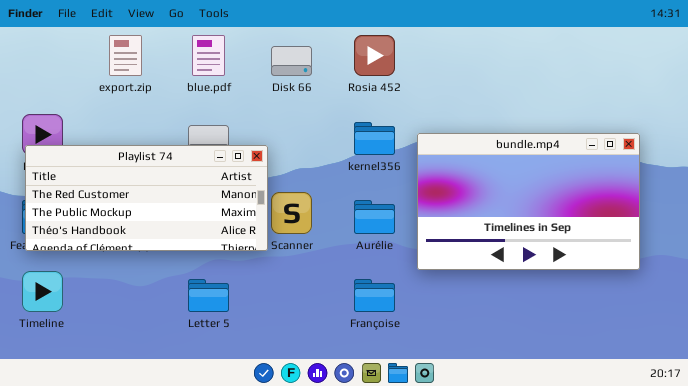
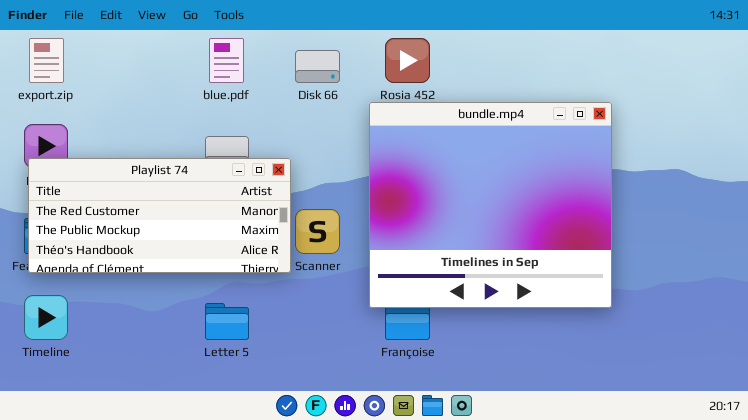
export.zip: [109,35,142,76] -> [29,38,64,83], moved
bundle.mp4: [417,133,640,270] -> [369,102,612,308], moved, resized

